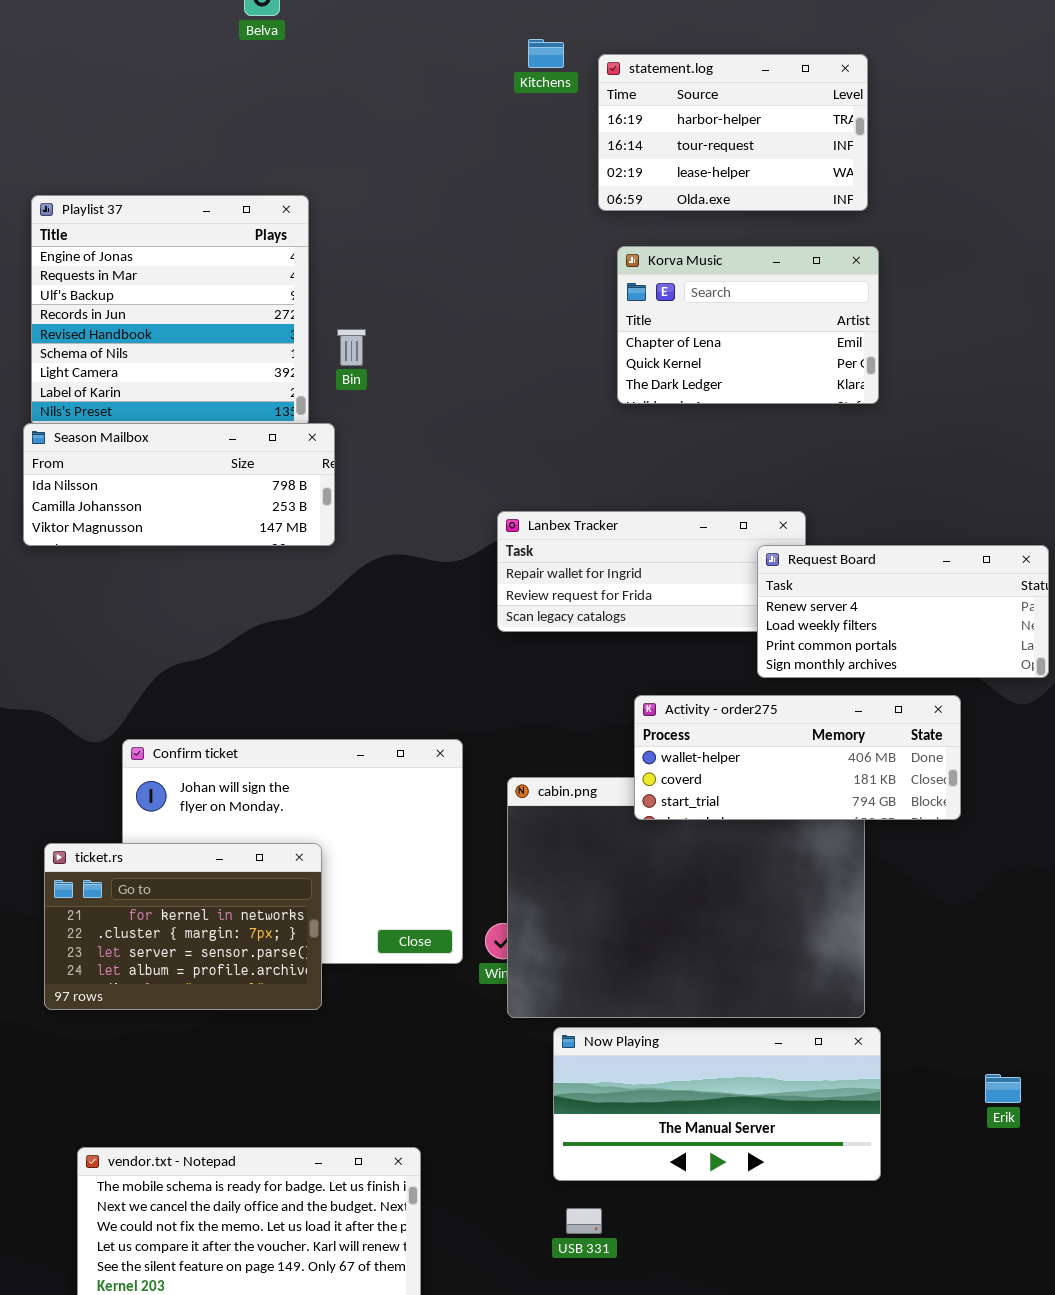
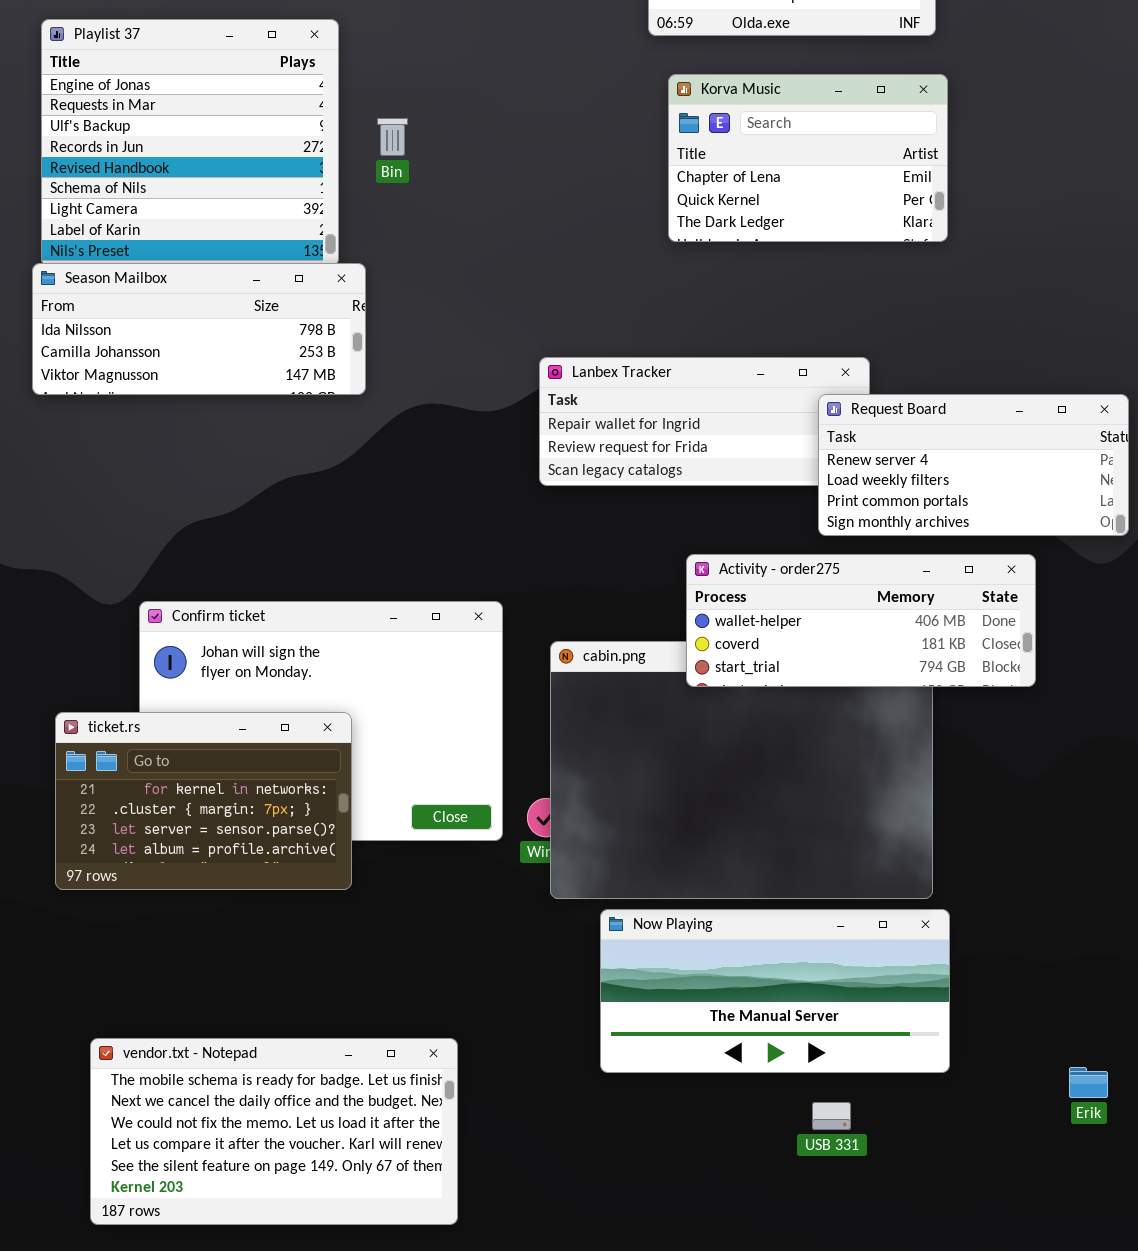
Bin: [337,329,366,366] -> [377,118,408,156], moved
Erik: [985,1074,1021,1103] -> [1069,1067,1108,1098], moved
USB 331: [566,1208,602,1234] -> [812,1102,851,1130], moved

